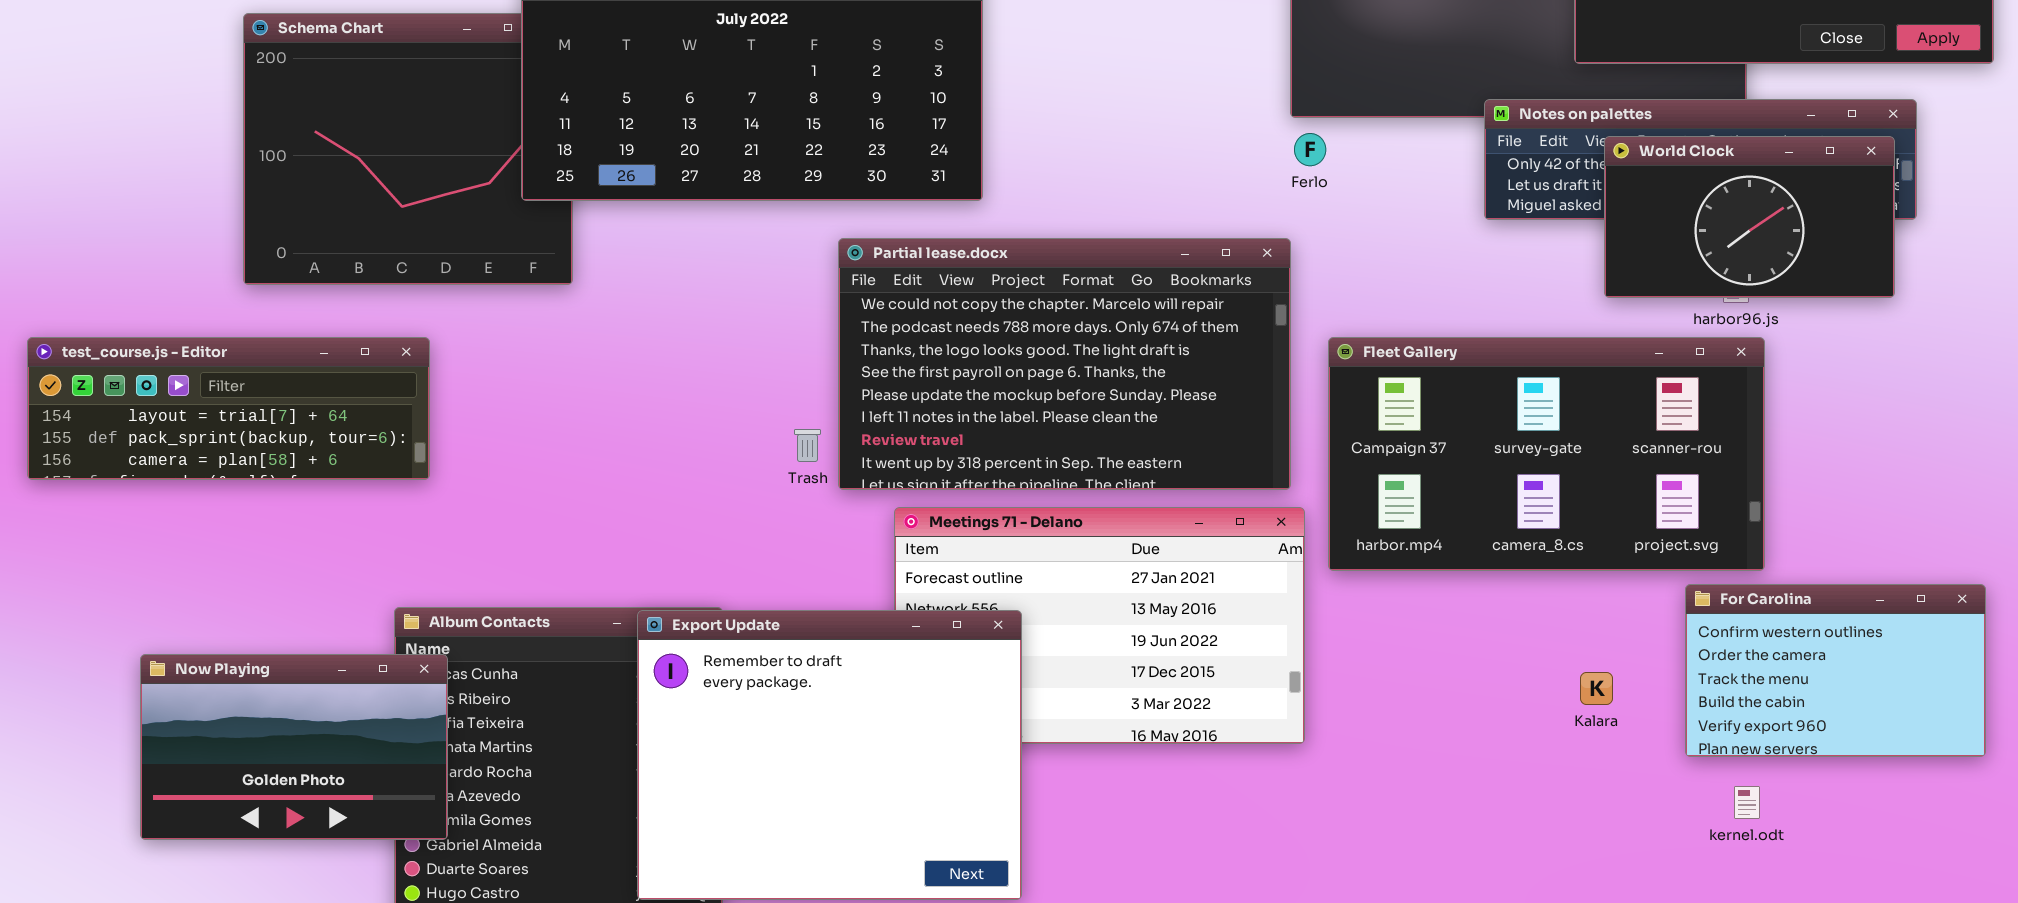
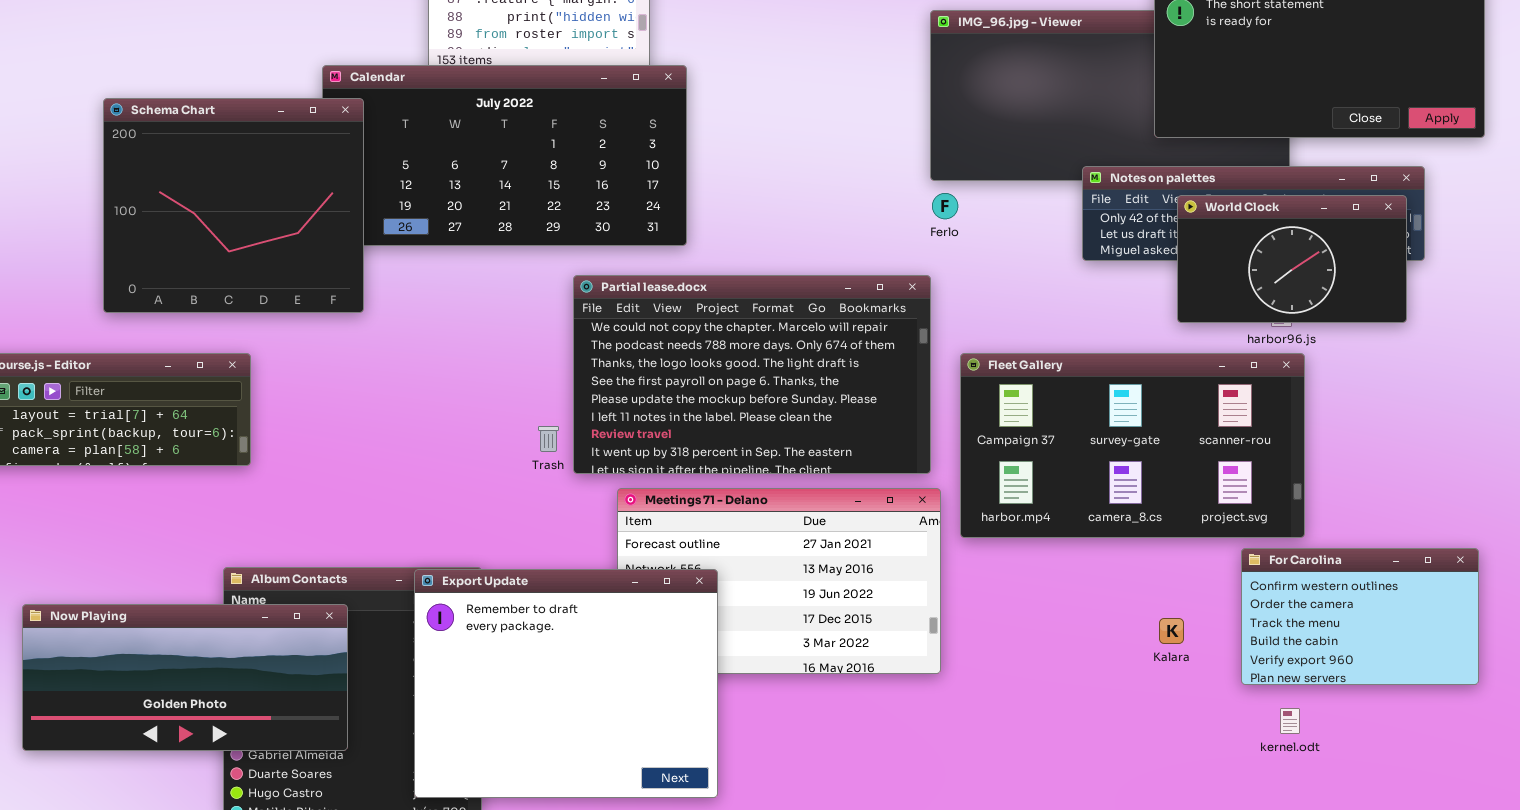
Schema Chart: [243,13,573,285] -> [103,98,364,313], raised
Now Playing: [140,654,448,840] -> [22,604,348,751], resized

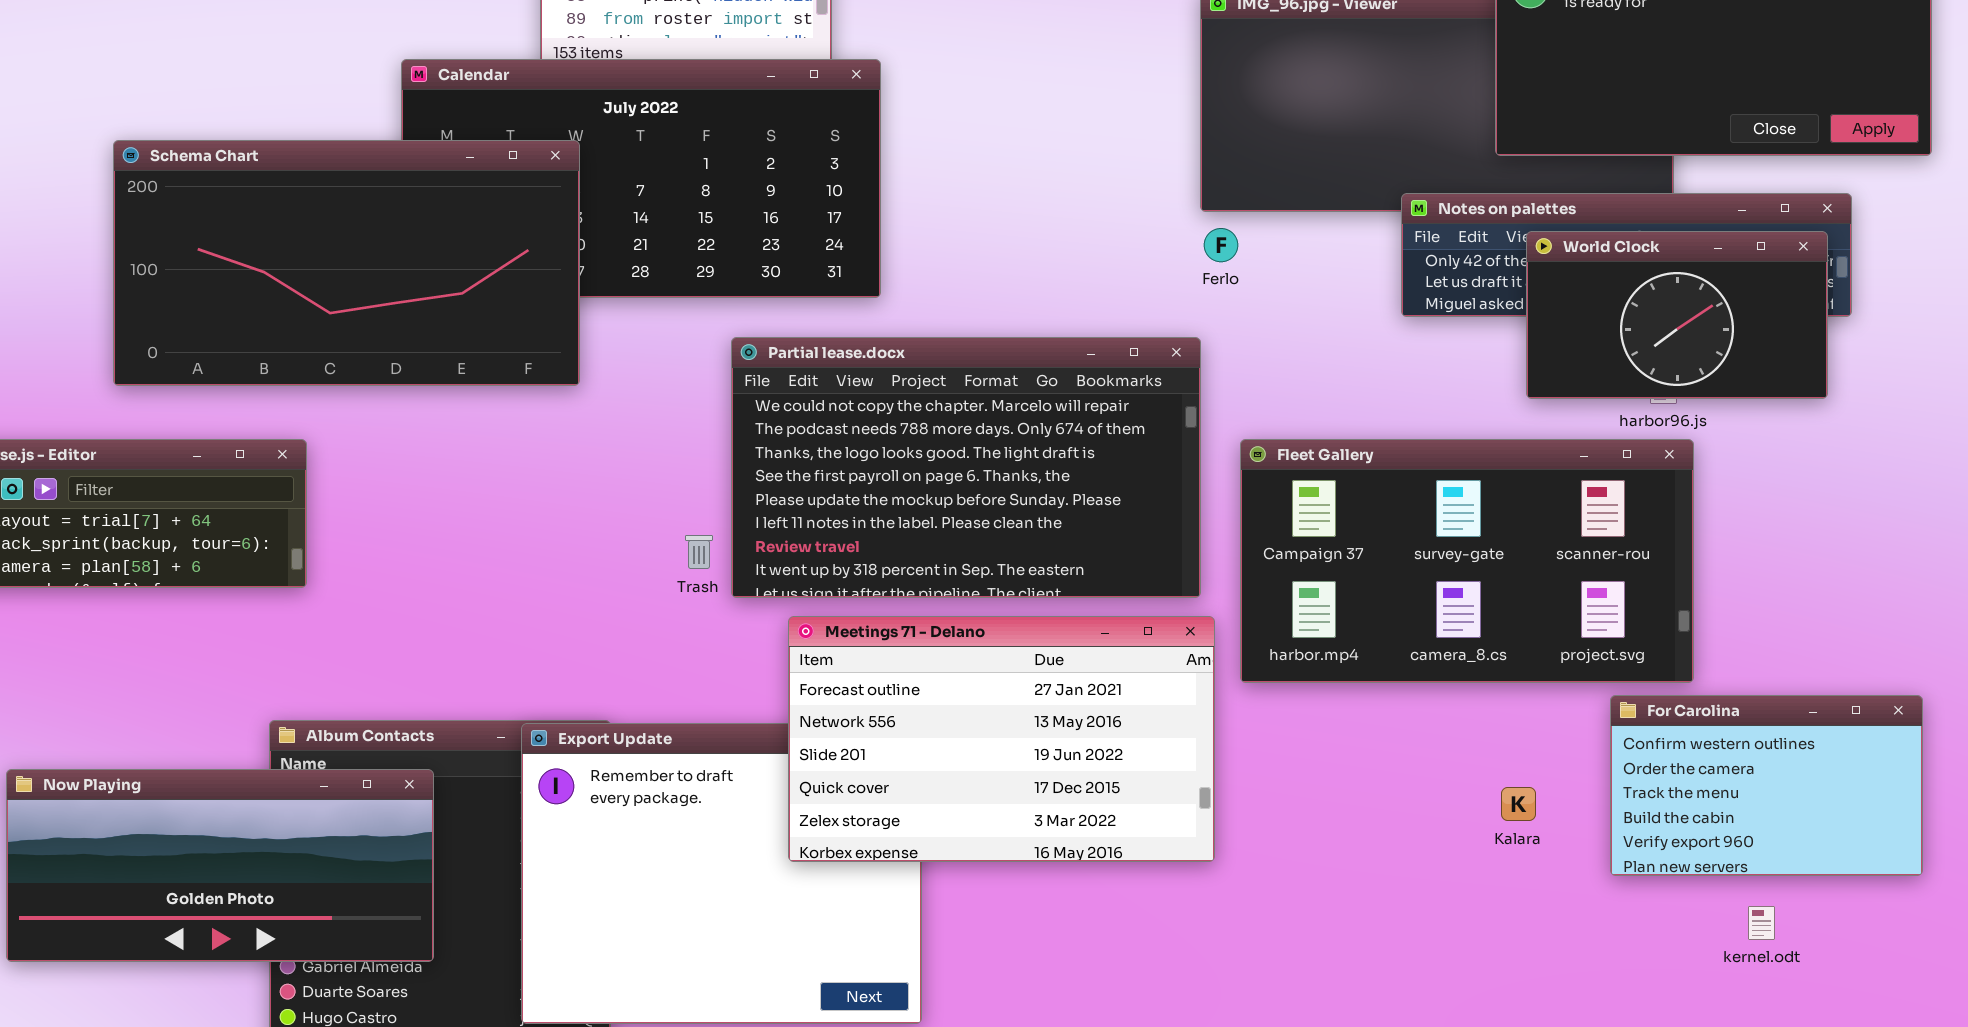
Schema Chart: [103,98,364,313] -> [113,140,580,386], resized
Meetings 71 - Delano: [617,488,941,674] -> [788,616,1215,862], raised
kernel.odt: [1280,708,1300,734] -> [1748,906,1775,940], moved

